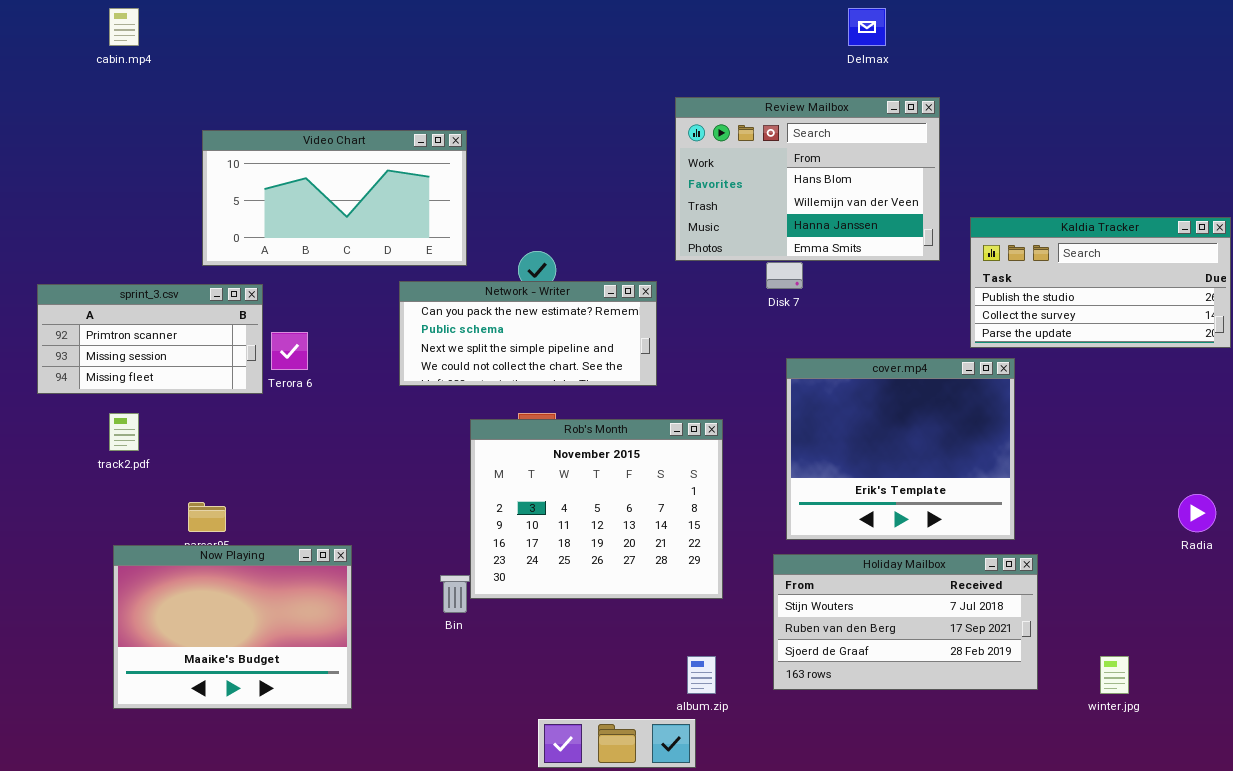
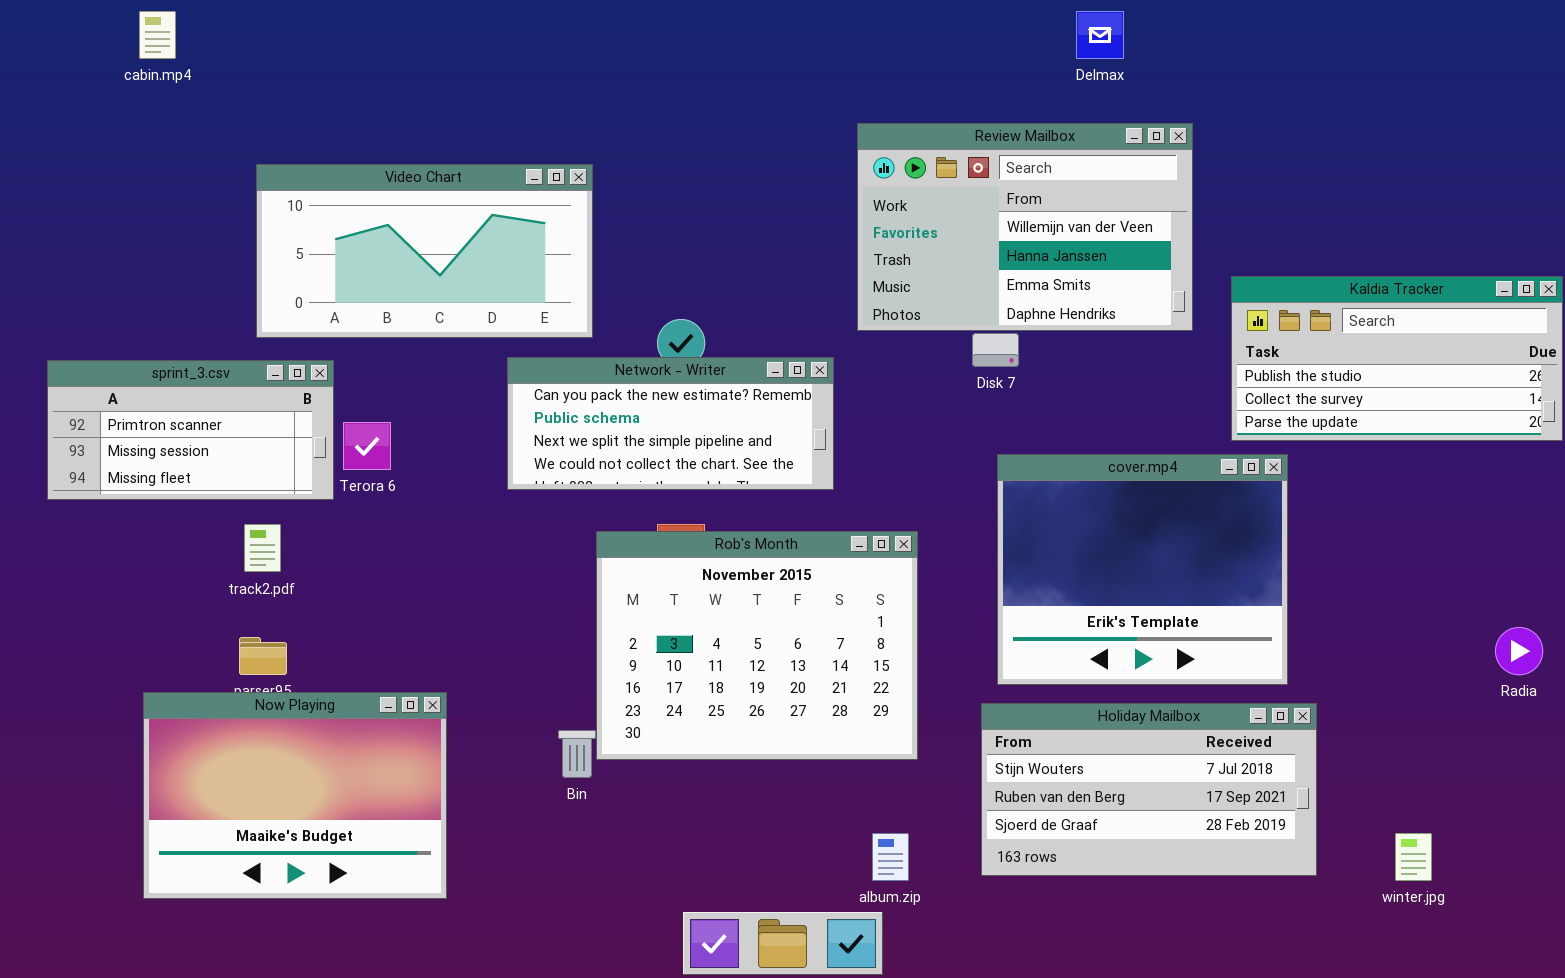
Review Mailbox: [675,97,940,261] -> [857,123,1193,331], scrolled down 1 row
track2.pdf: [109,413,139,451] -> [244,524,281,572], moved

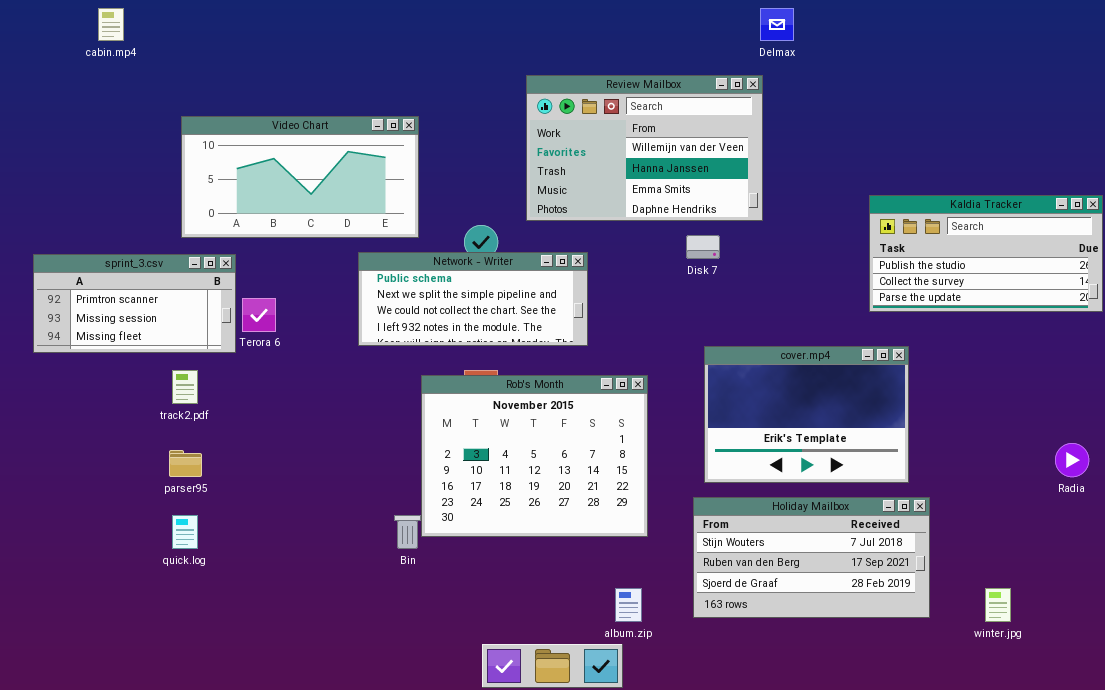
Review Mailbox: [857,123,1193,331] -> [526,75,763,221], moved
Network - Writer: [507,357,834,490] -> [358,252,588,346], scrolled down 1 row
cover.mp4: [997,454,1288,685] -> [704,346,909,483], resized
Now Playing: [143,692,447,899] -> none, closed

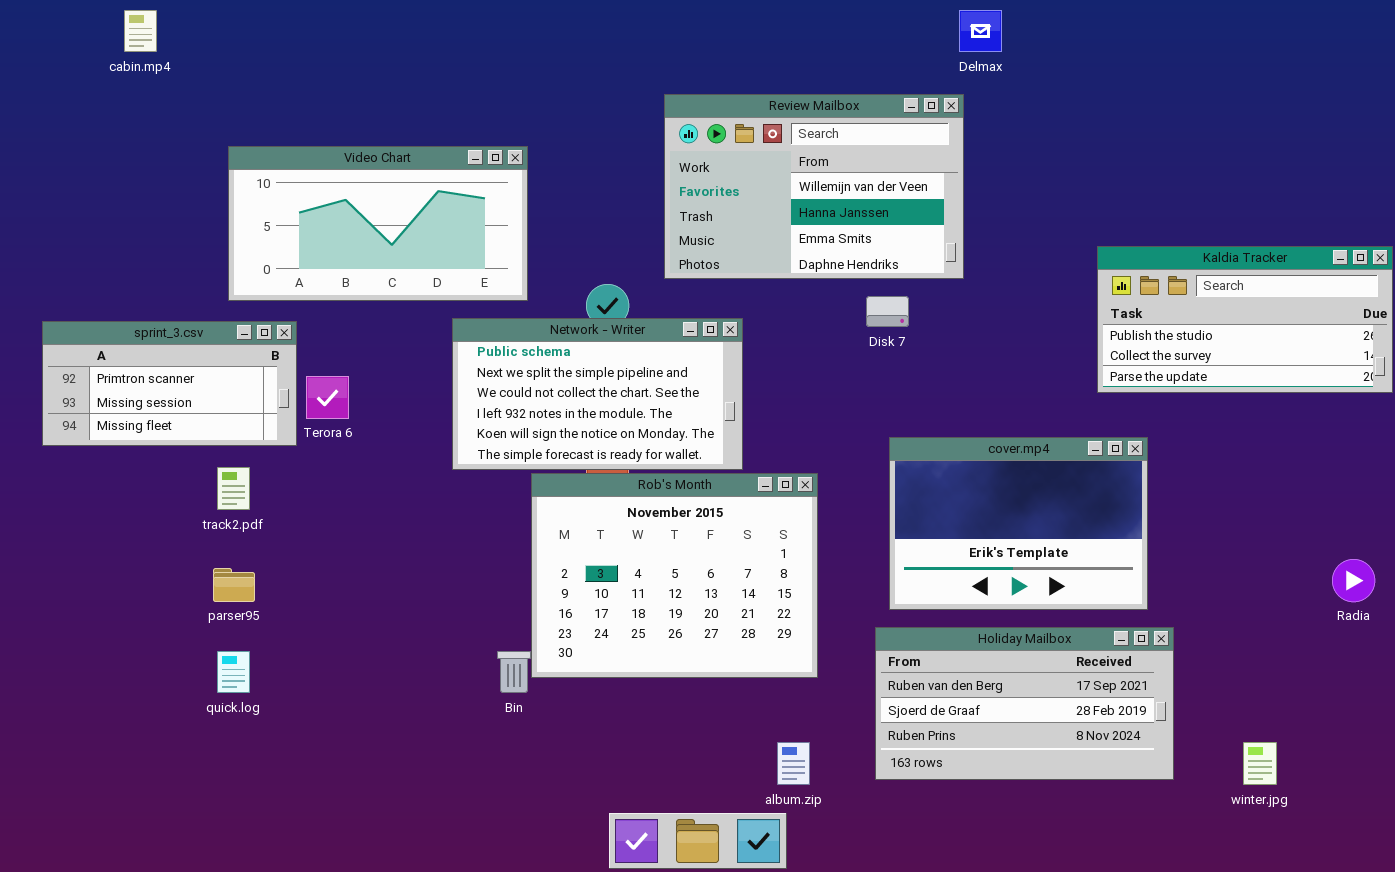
Network - Writer: [358,252,588,346] -> [452,318,743,470], resized
Holiday Mailbox: [693,497,930,618] -> [875,627,1174,780], scrolled down 1 row

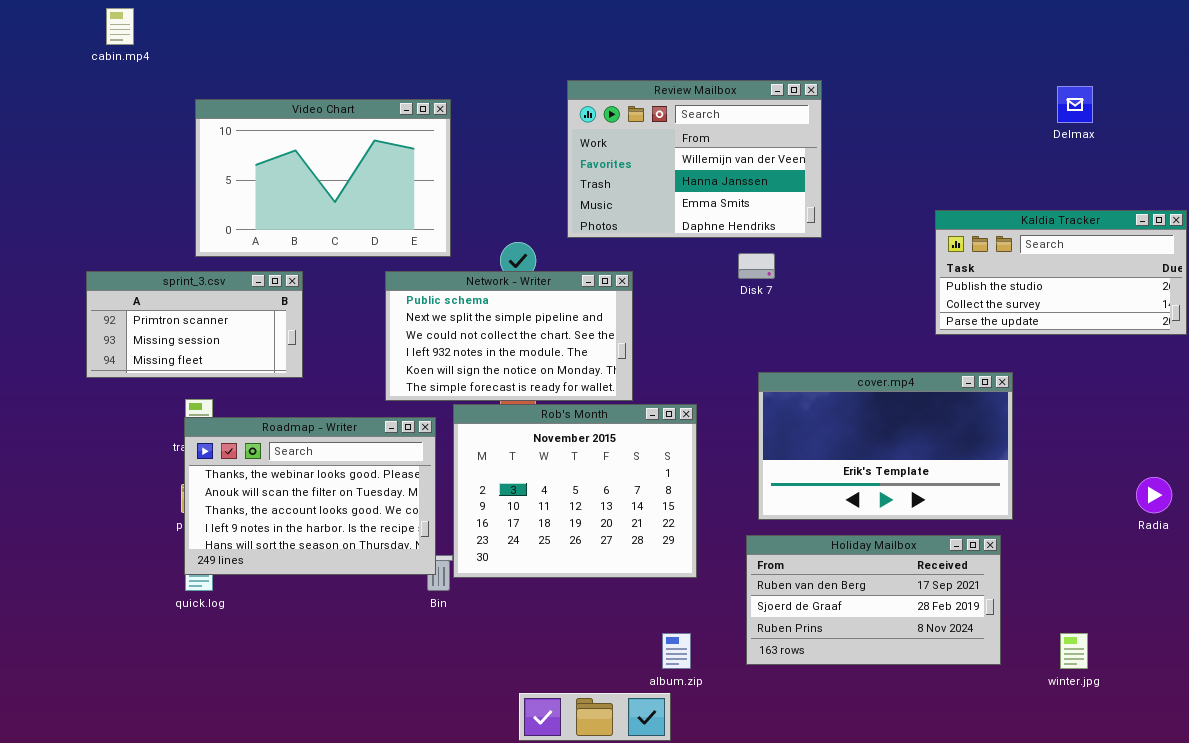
Delmax: [959,10,1002,52] -> [1057,86,1093,123], moved
Video Chart: [228,146,528,301] -> [195,99,451,257], resized
sprint_3.csv: [42,321,297,446] -> [86,271,303,378], moved
cover.mp4: [889,437,1148,610] -> [758,372,1013,520], resized
Roadmap - Writer: none -> [184,417,436,575], opened

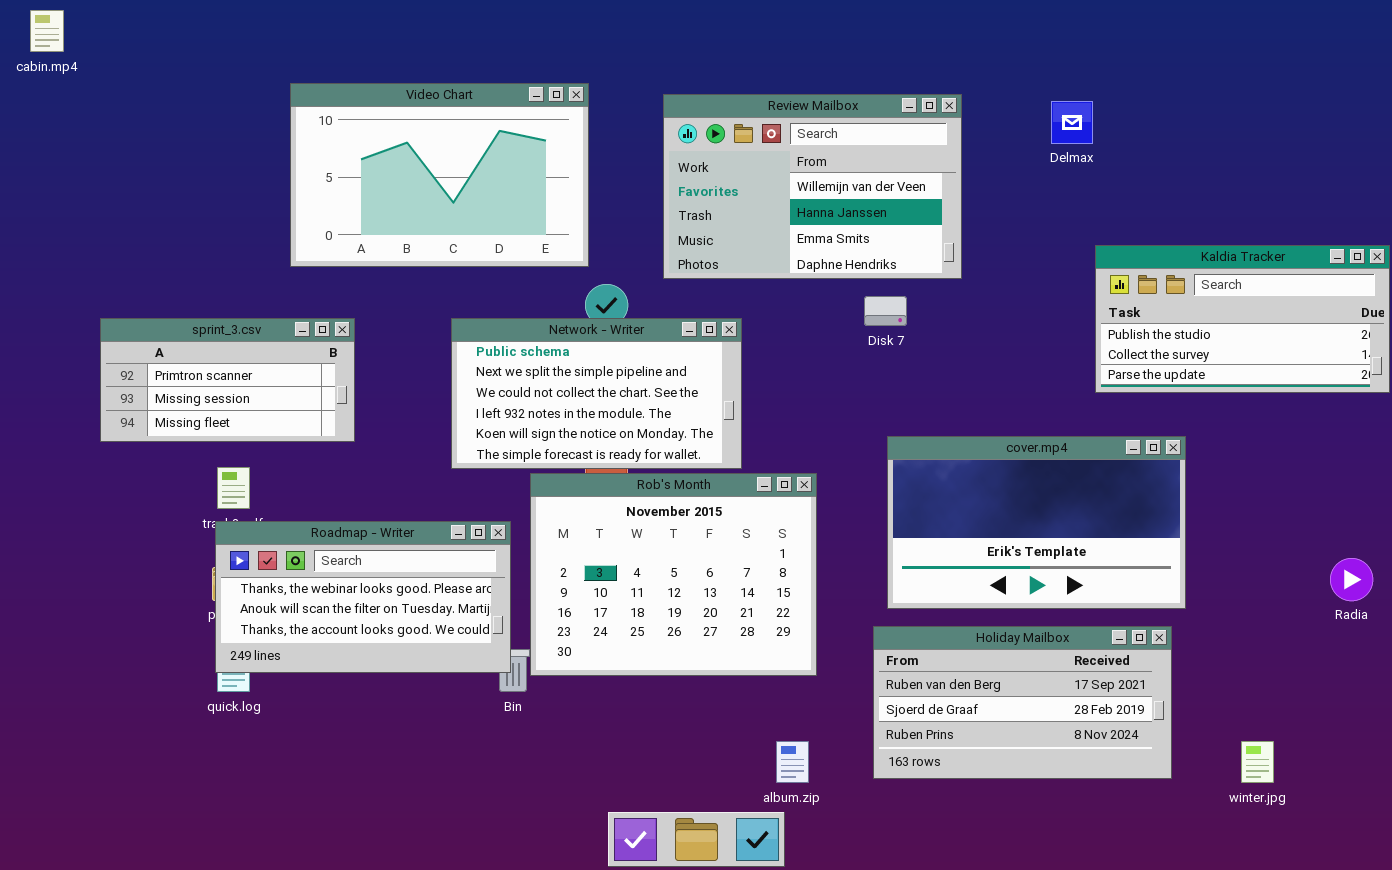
cabin.mp4: [106,8,134,45] -> [30,10,64,52], moved
Delmax: [1057,86,1093,123] -> [1051,101,1093,144], moved
Video Chart: [195,99,451,257] -> [290,83,589,267], moved
Roadmap - Writer: [184,417,436,575] -> [215,521,511,673], resized

